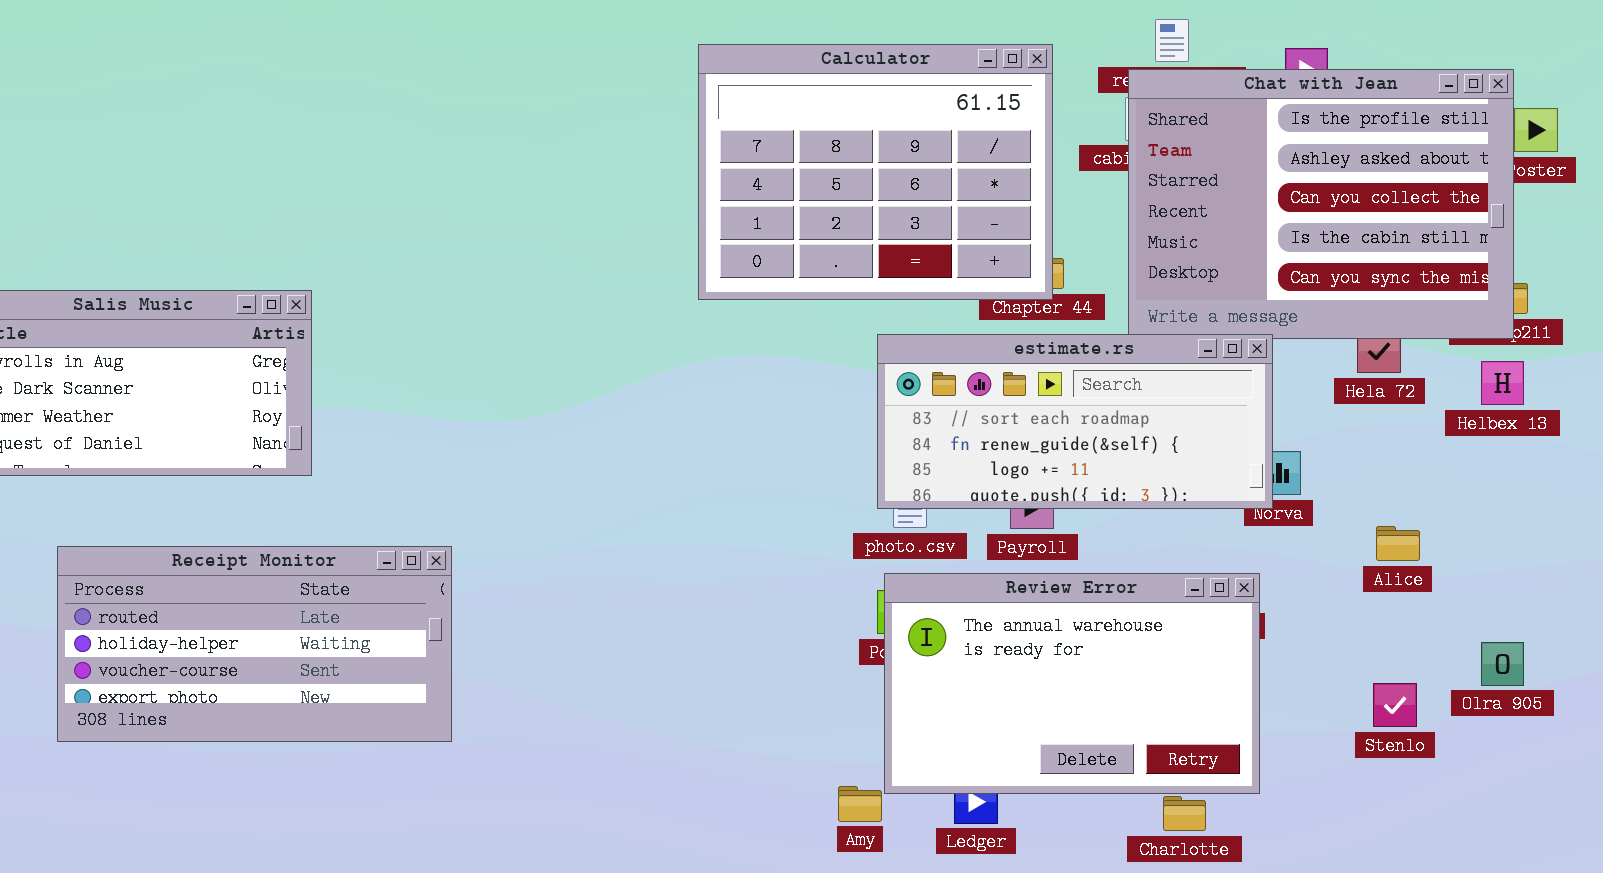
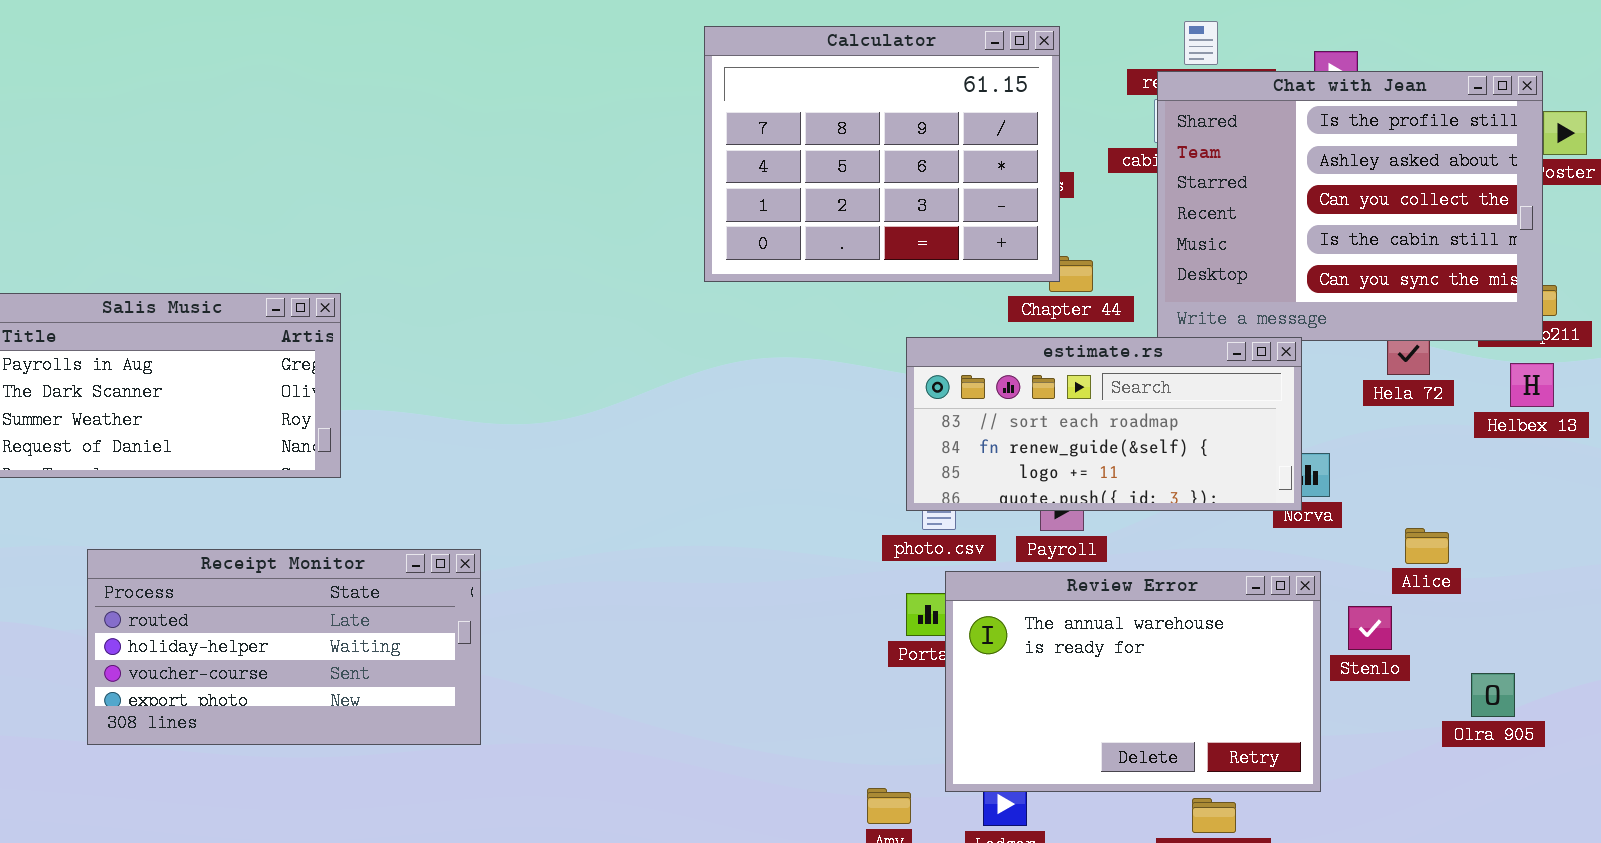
Calculator: [698,44,1053,300] -> [704,26,1060,282], moved
Review Error: [884,573,1260,794] -> [945,571,1321,792], moved
Olra 905: [1481,642,1524,686] -> [1471,673,1515,717], moved
Stenlo: [1373,683,1417,727] -> [1348,606,1392,650], moved

